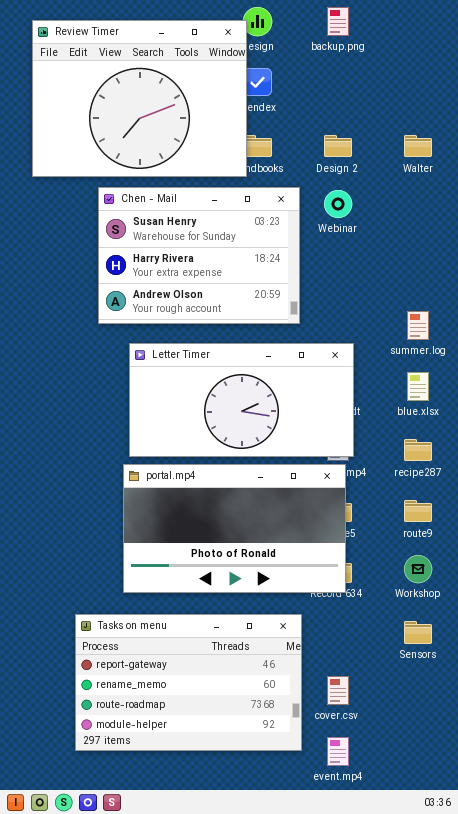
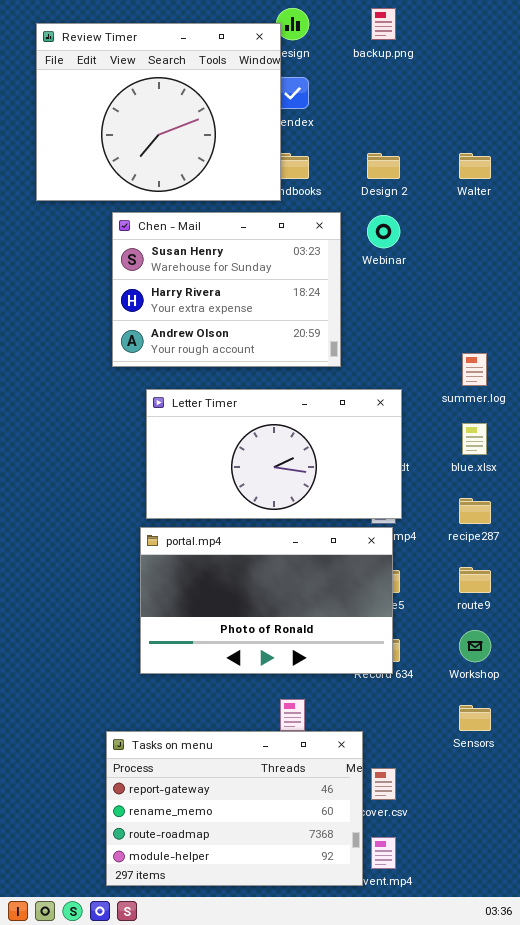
Tasks on menu: [75,614,302,751] -> [106,731,363,886], moved

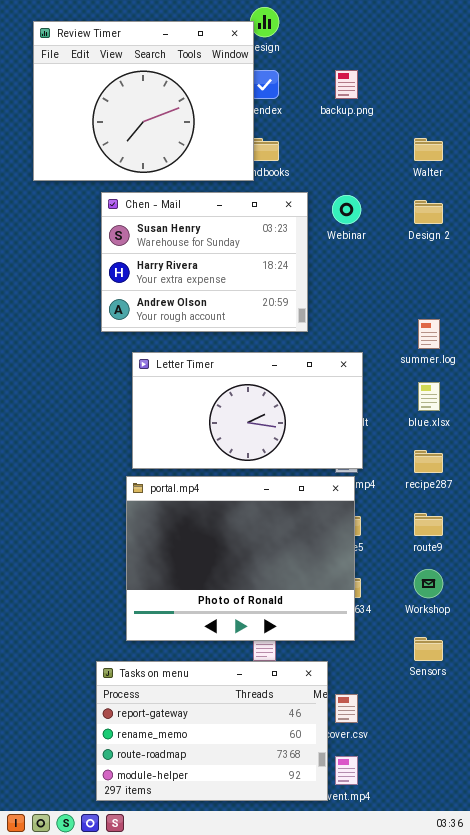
backup.png: [371,8,396,40] -> [335,70,358,99], moved
Design 2: [367,153,400,179] -> [414,200,443,224], moved
portal.mp4: [140,527,393,674] -> [126,476,355,641], resized

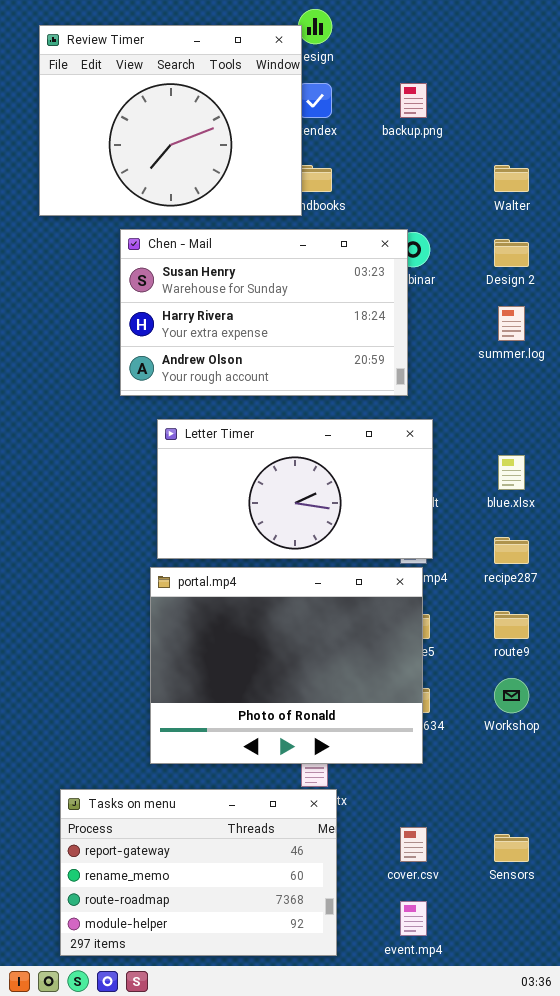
Chen - Mail: [101,192,308,332] -> [120,229,408,396], resized
summer.log: [418,319,440,349] -> [498,306,525,341], moved
Sensors: [414,637,443,661] -> [494,834,529,862], moved
Tasks on menu: [96,661,328,801] -> [60,789,337,956], moved

